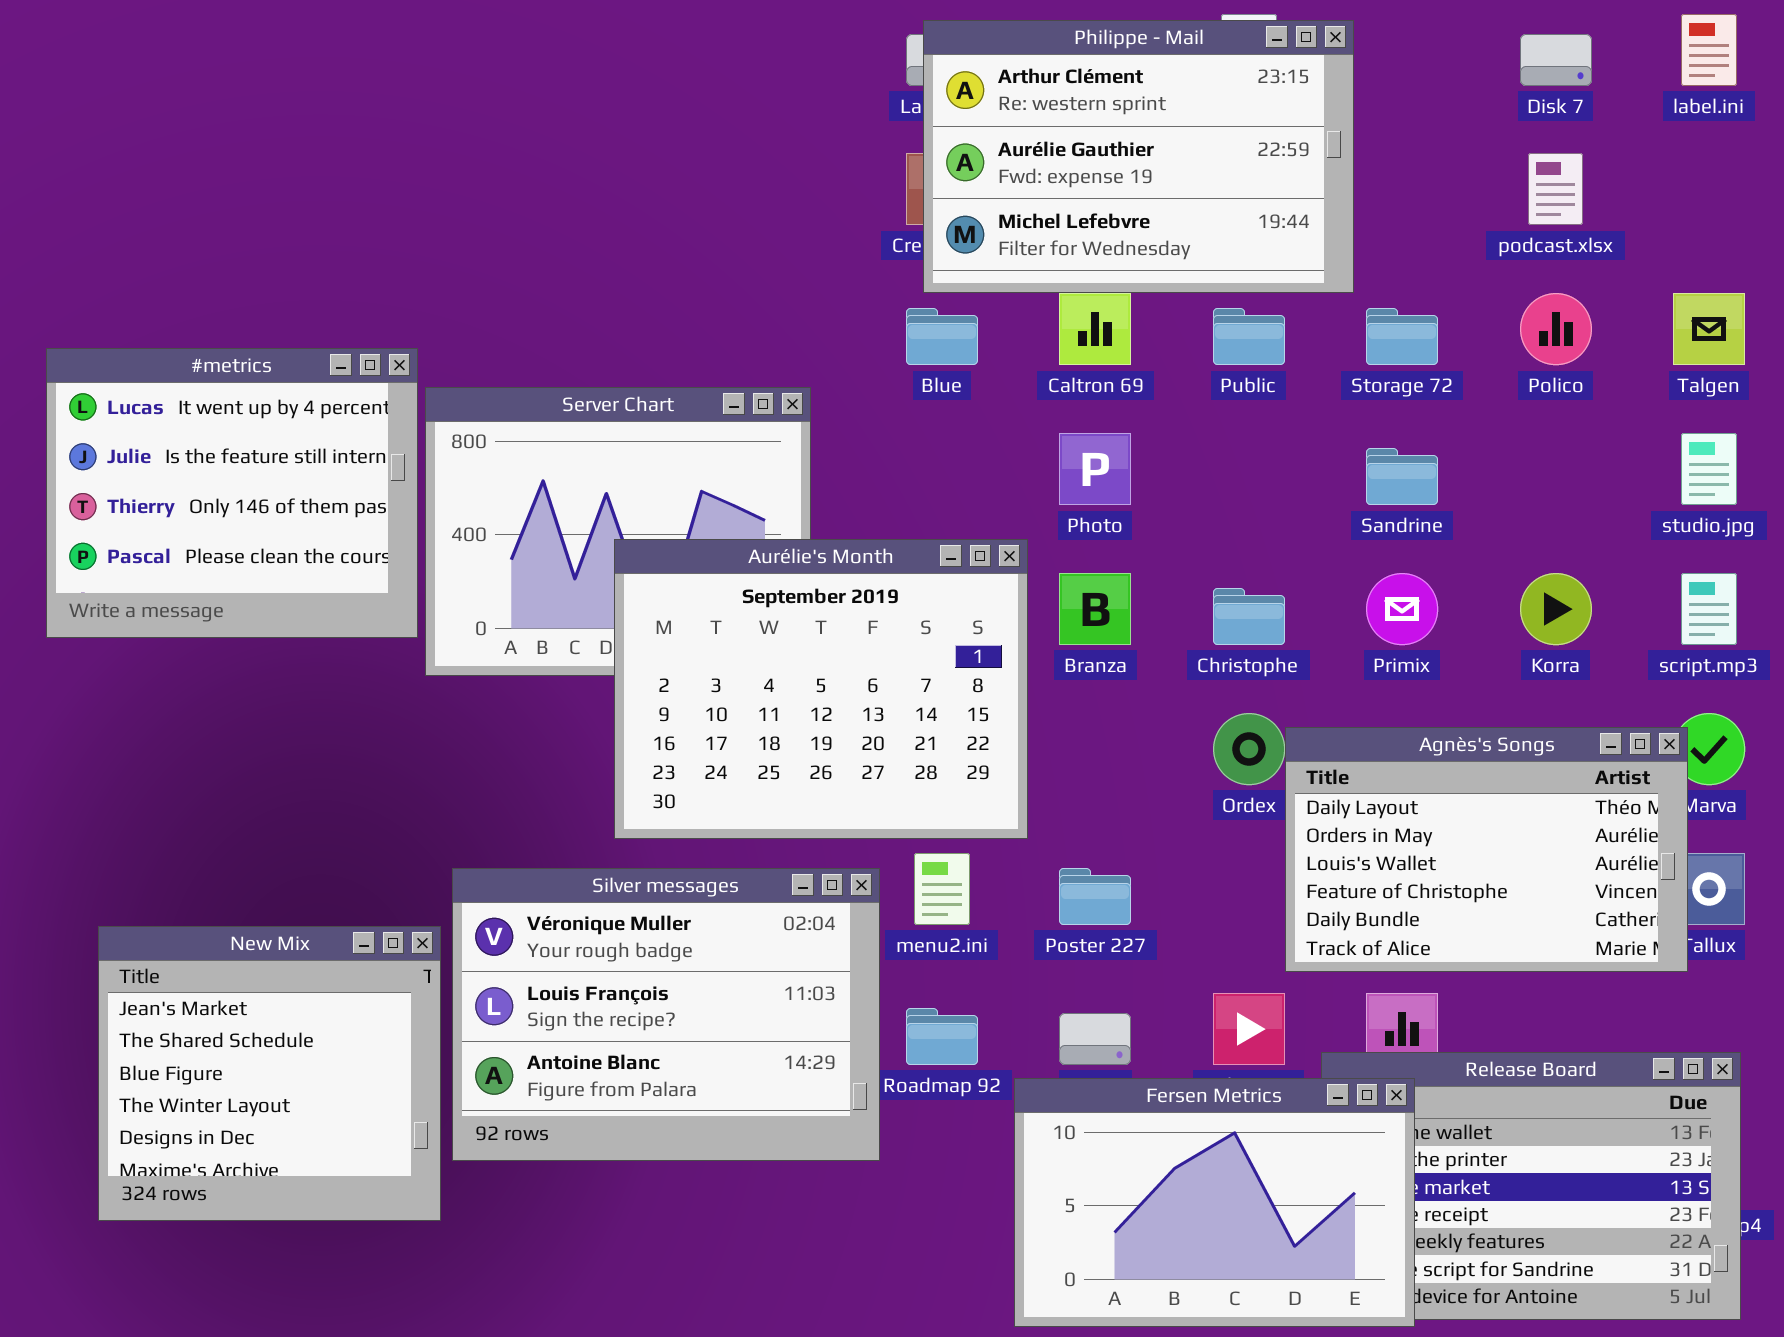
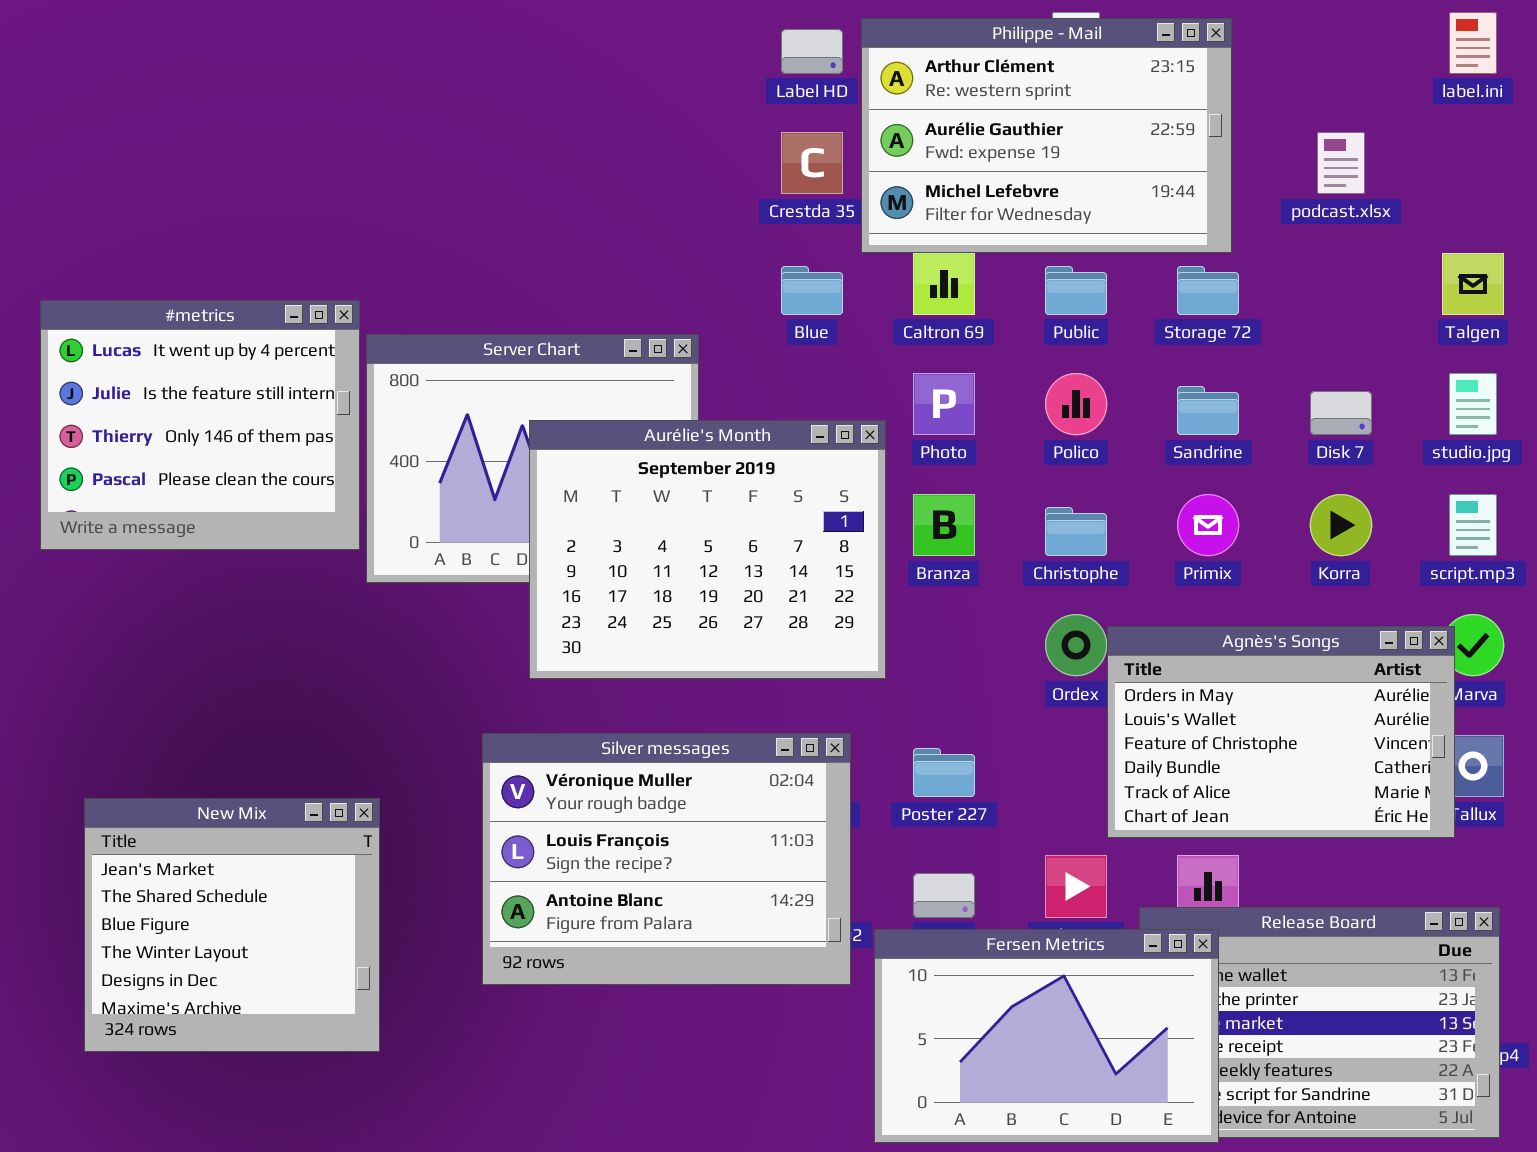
Philippe - Mail: [923,20,1354,293] -> [861,18,1232,253], moved
Disk 7: [1520,34,1592,86] -> [1310,391,1372,435], moved
Polico: [1520,293,1592,365] -> [1045,373,1107,435], moved
Aurélie's Month: [614,539,1028,839] -> [529,420,886,679], moved
Agnès's Songs: [1285,727,1688,972] -> [1107,626,1455,838], scrolled down 1 row
Silver messages: [452,868,880,1161] -> [482,733,851,985], moved

